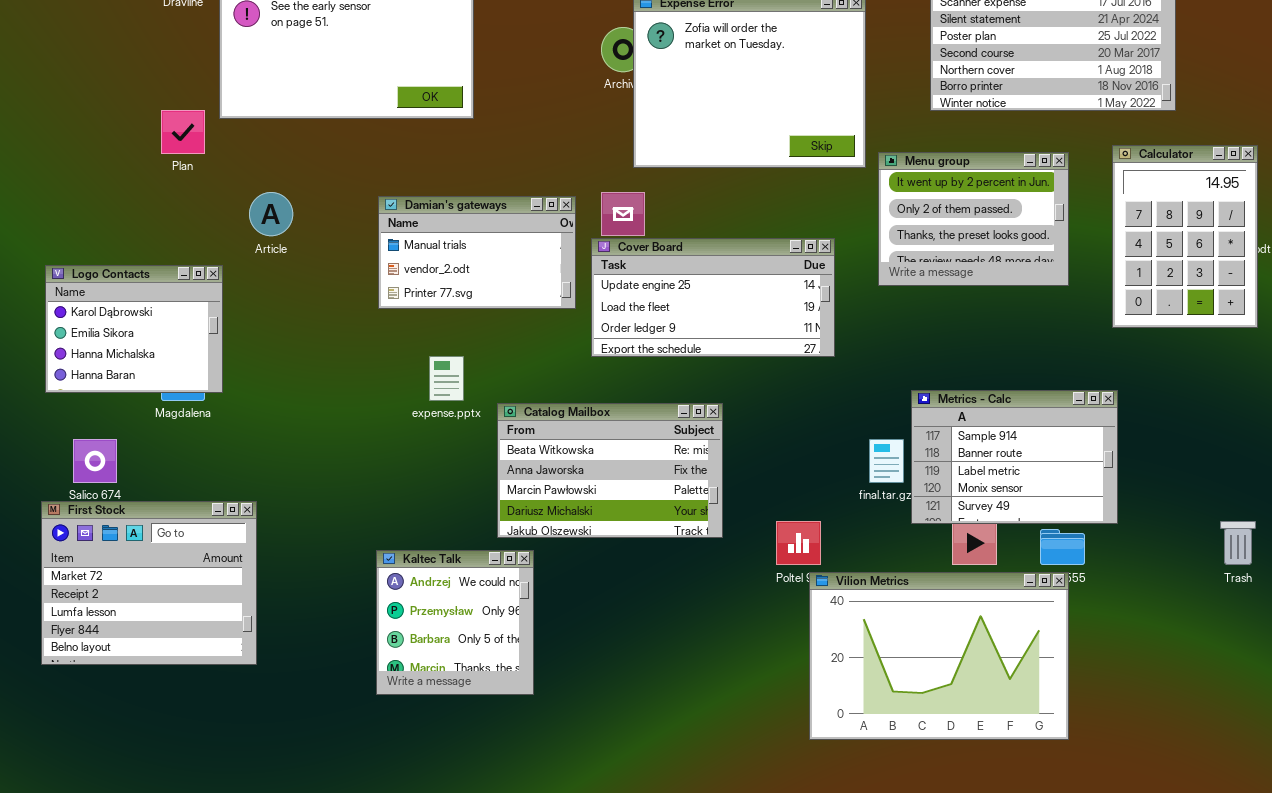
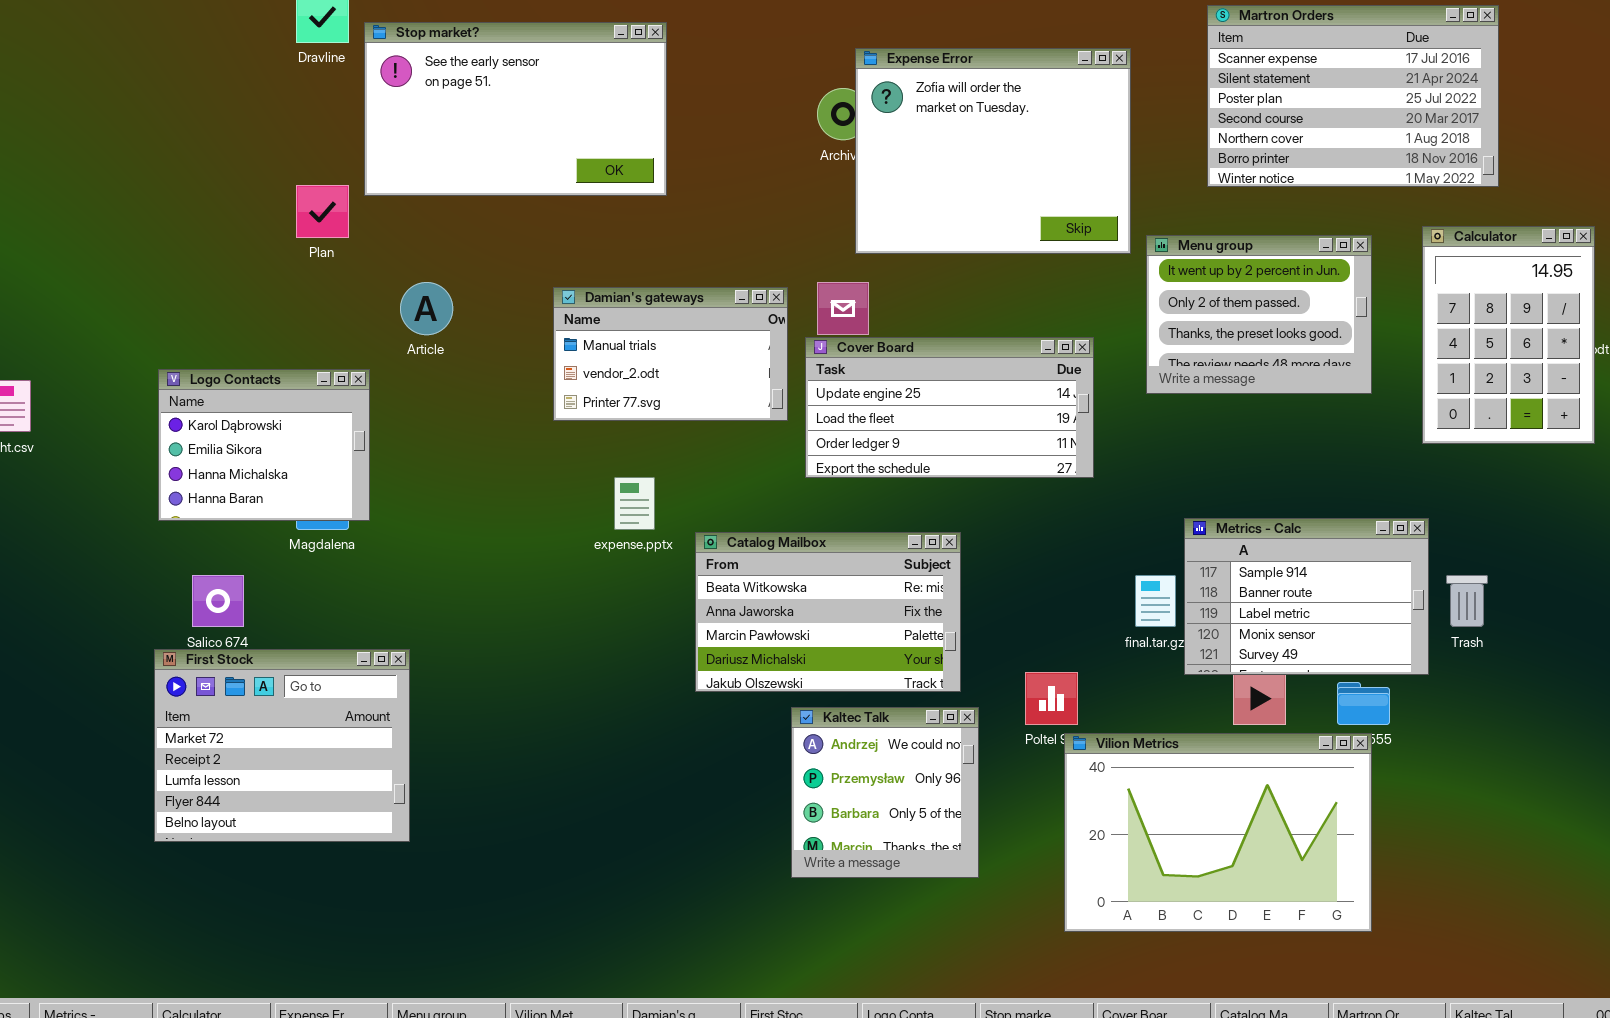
Trash: [1220,521,1256,565] -> [1446,575,1488,627], moved
Kaltec Talk: [376,550,534,695] -> [791,707,979,878], moved

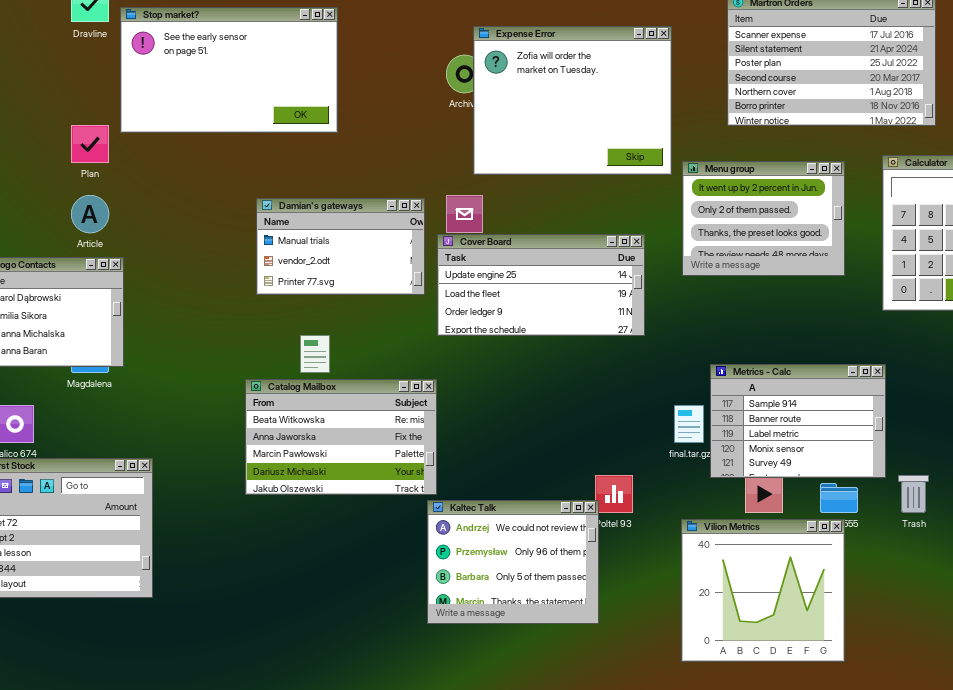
Article: [400,282,453,335] -> [71,195,109,233], moved
Catalog Mailbox: [695,532,961,692] -> [245,379,437,495], moved
Trash: [1446,575,1488,627] -> [898,475,929,513], moved
Kaltec Talk: [791,707,979,878] -> [427,500,599,624], resized
Vilion Metrics: [1064,733,1372,932] -> [681,519,845,662], resized

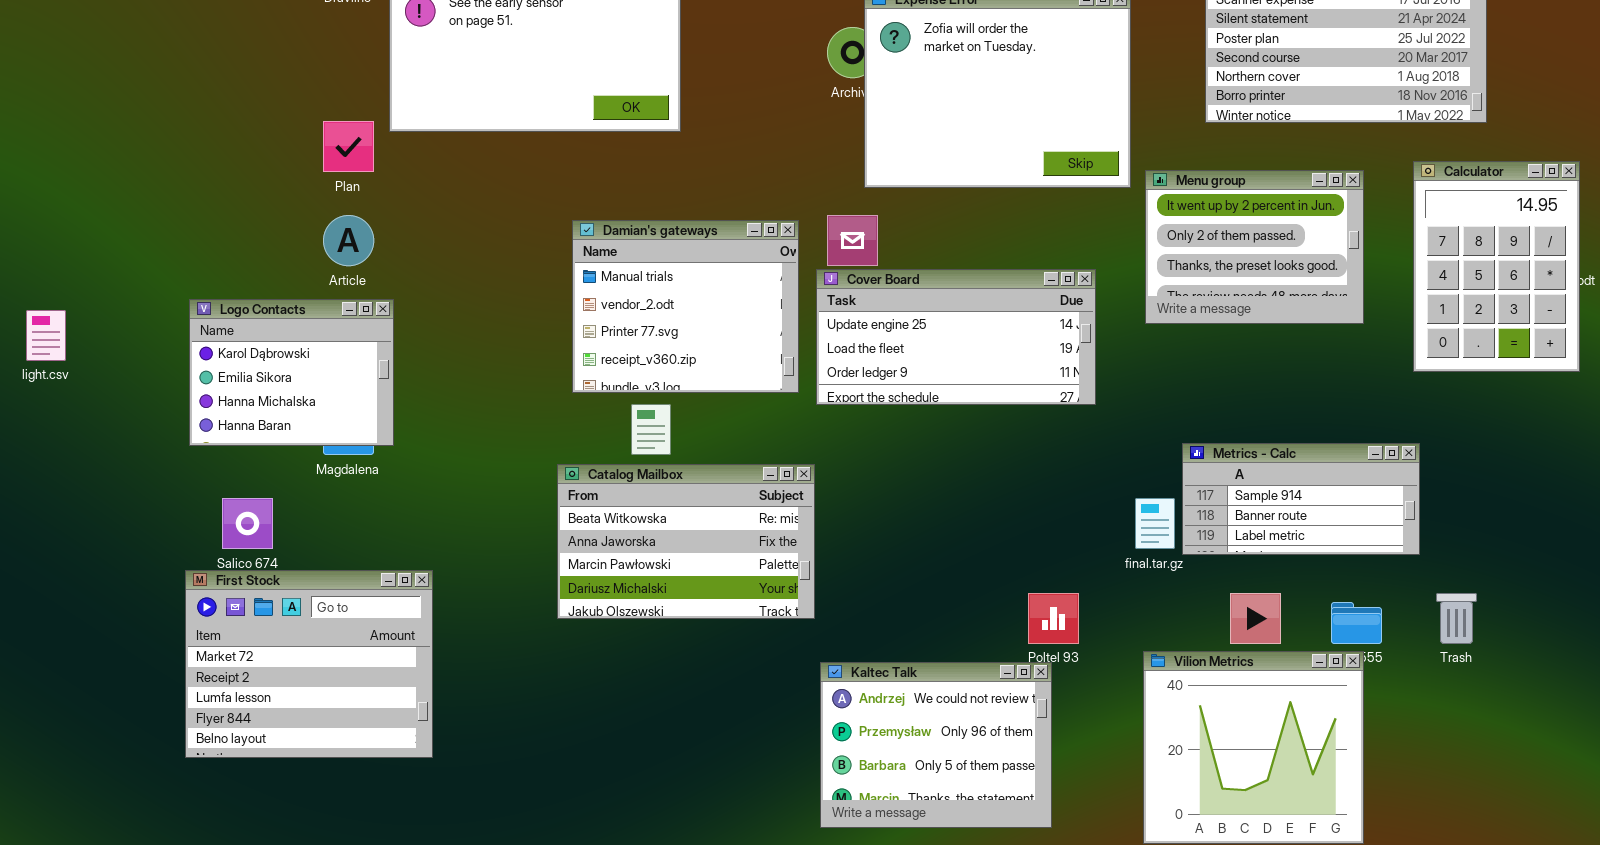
Damian's gateways: [256,198,425,295] -> [572,220,799,393], resized
Metrics - Calc: [710,364,886,478] -> [1182,443,1420,555], resized
Kaltec Talk: [427,500,599,624] -> [820,662,1052,828], moved

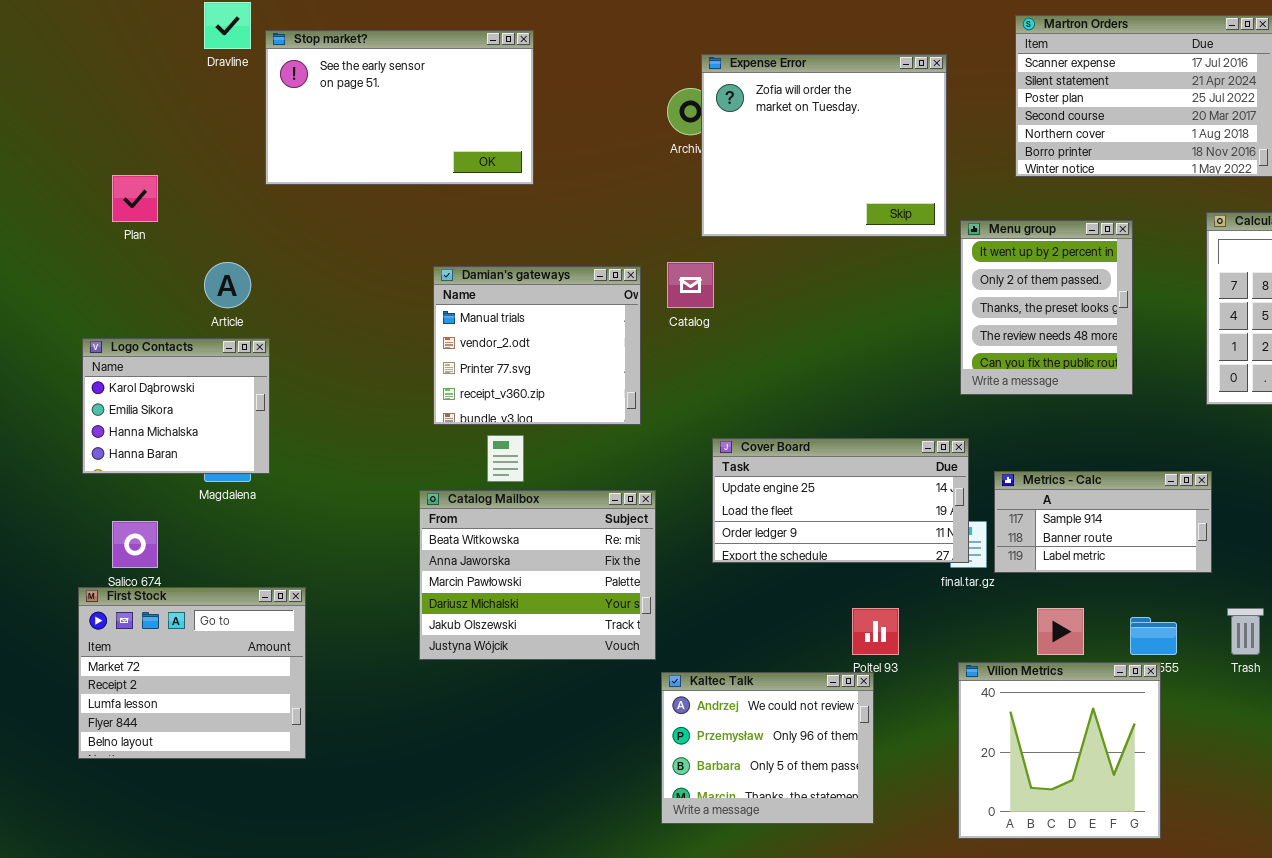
Plan: [323,121,374,172] -> [112,175,158,222], moved
Menu group: [1145,170,1364,324] -> [960,220,1133,395], resized
Cover Board: [816,269,1096,405] -> [712,438,969,563], moved
Catalog Mailbox: [557,464,815,619] -> [419,490,656,660], resized

